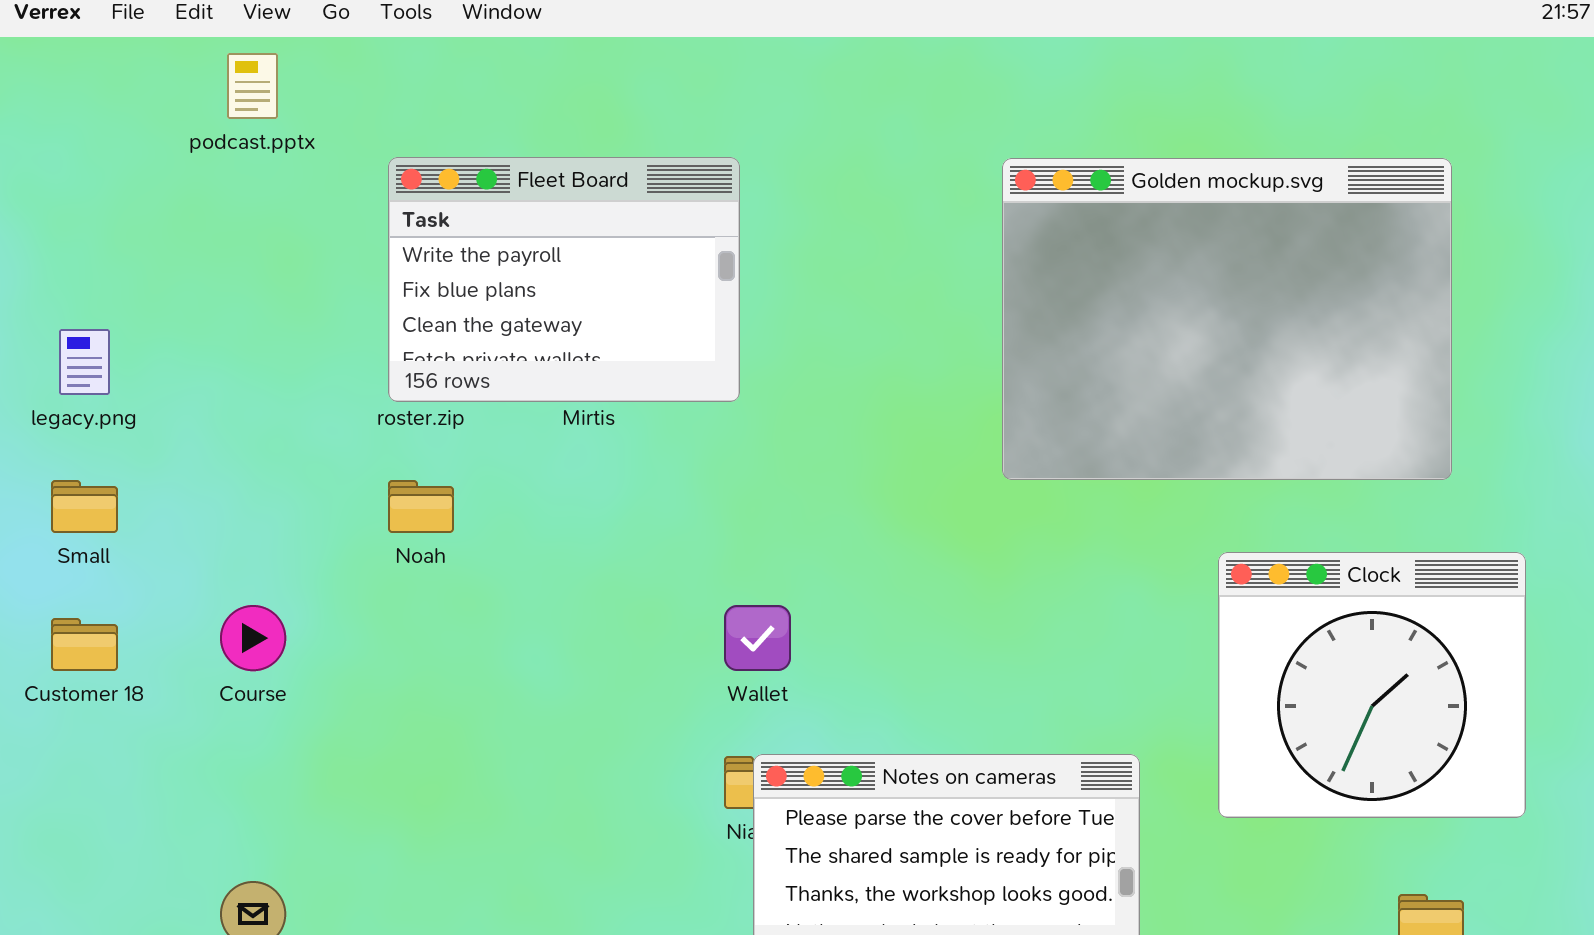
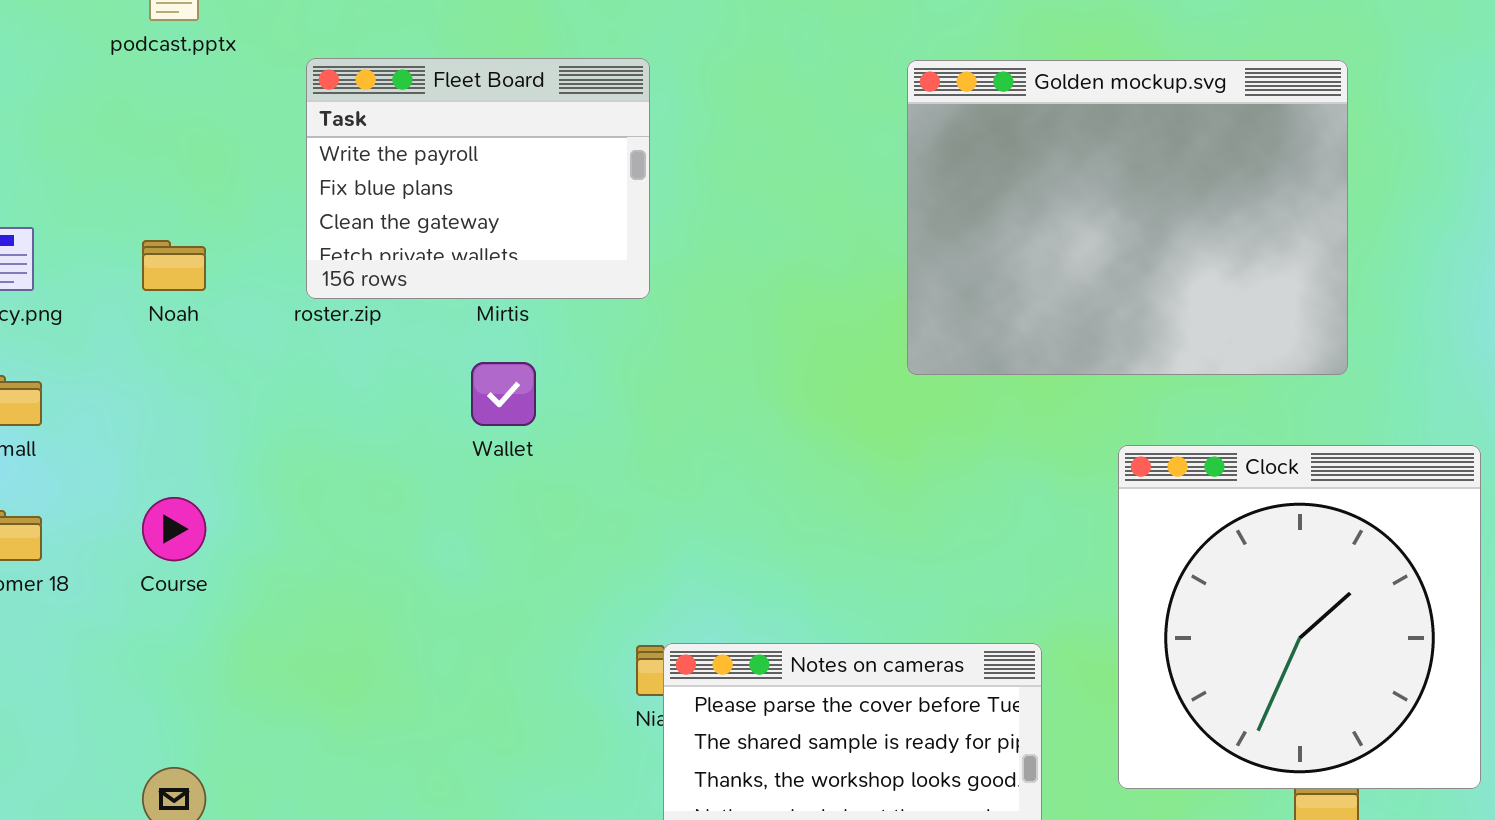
Noah: [388,480,454,533] -> [142,240,206,291], moved
Clock: [1218,552,1526,818] -> [1118,445,1481,789], resized
Wallet: [724,605,791,671] -> [471,362,536,426], moved

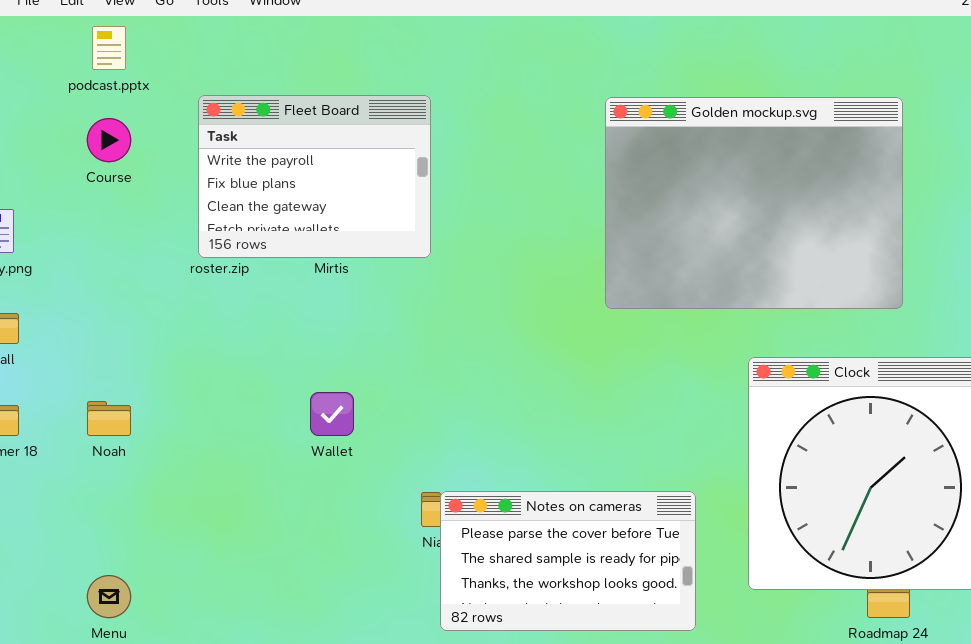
Noah: [142,240,206,291] -> [87,401,131,436], moved
Wallet: [471,362,536,426] -> [310,392,354,436], moved
Course: [142,497,206,561] -> [87,118,131,162], moved

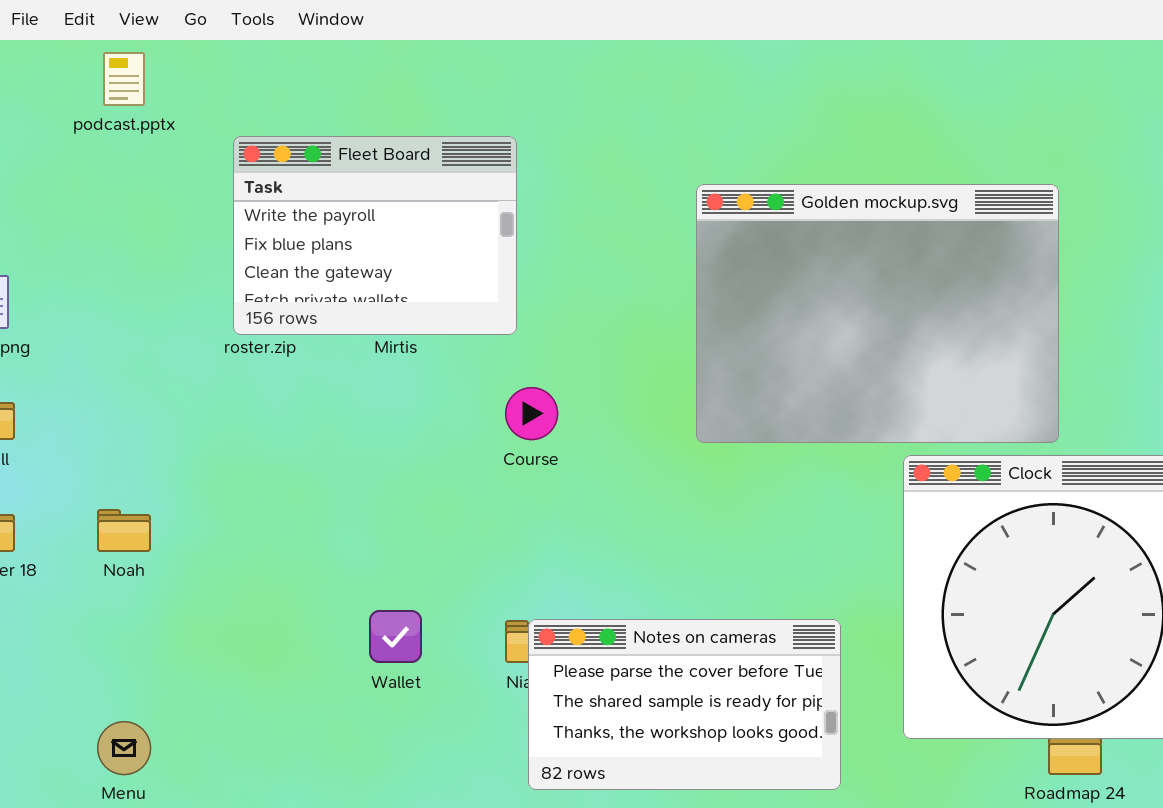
Golden mockup.svg: [605,97,903,309] -> [696,184,1059,443], moved
Course: [87,118,131,162] -> [505,387,558,440], moved
Wallet: [310,392,354,436] -> [369,610,422,663], moved

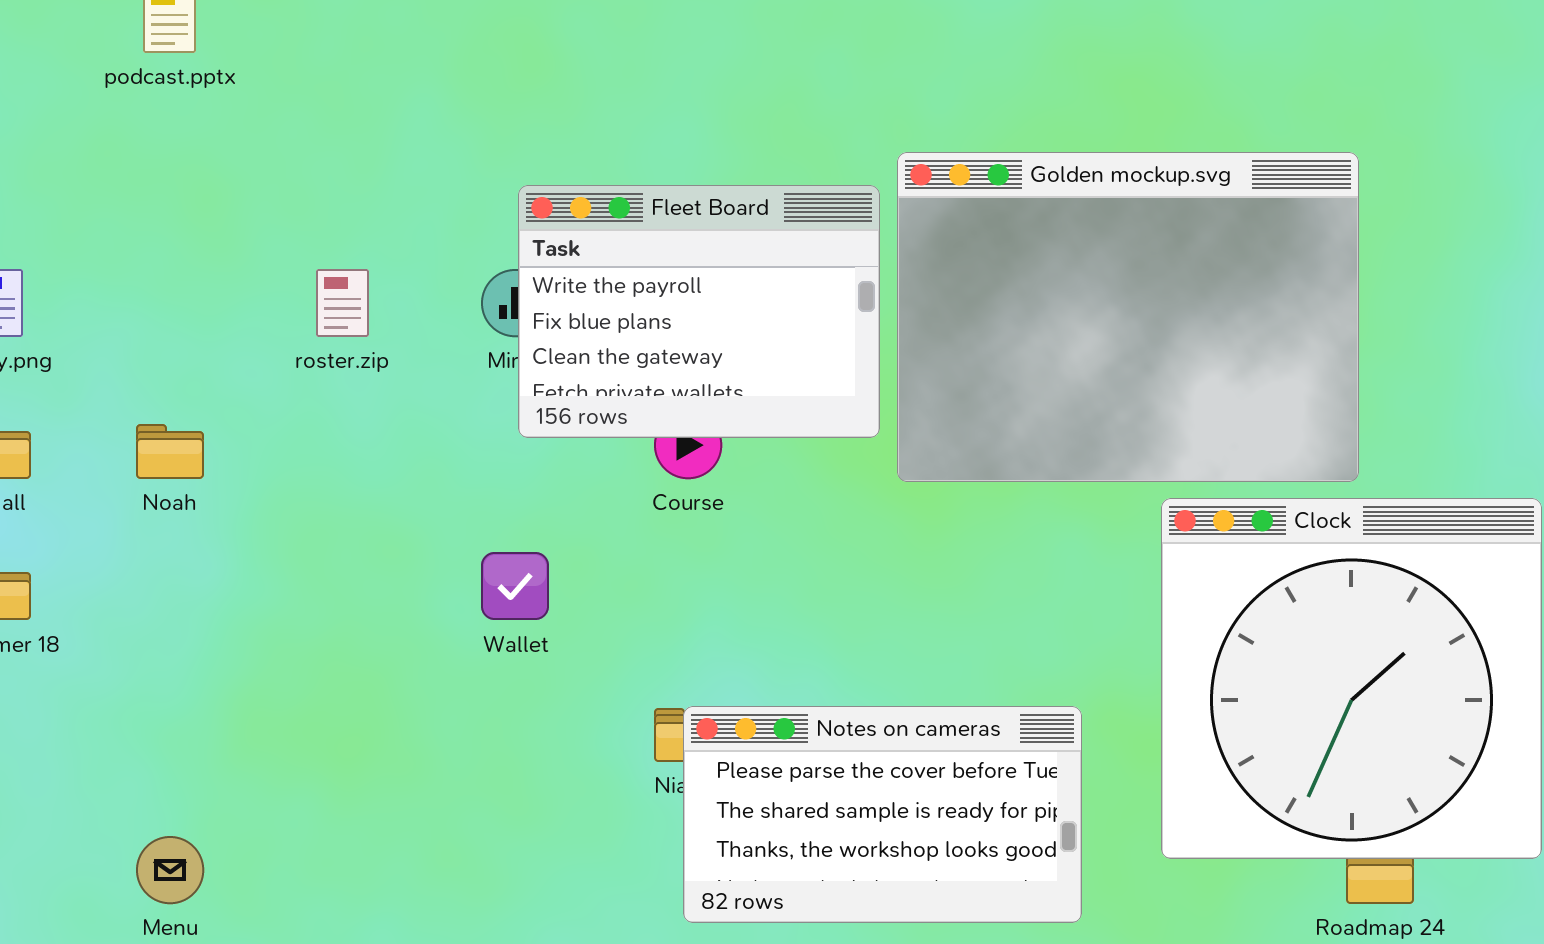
Fleet Board: [233,136,517,335] -> [518,185,880,438], moved
Noah: [97,509,151,552] -> [136,424,204,479], moved
Wallet: [369,610,422,663] -> [481,552,549,620], moved

